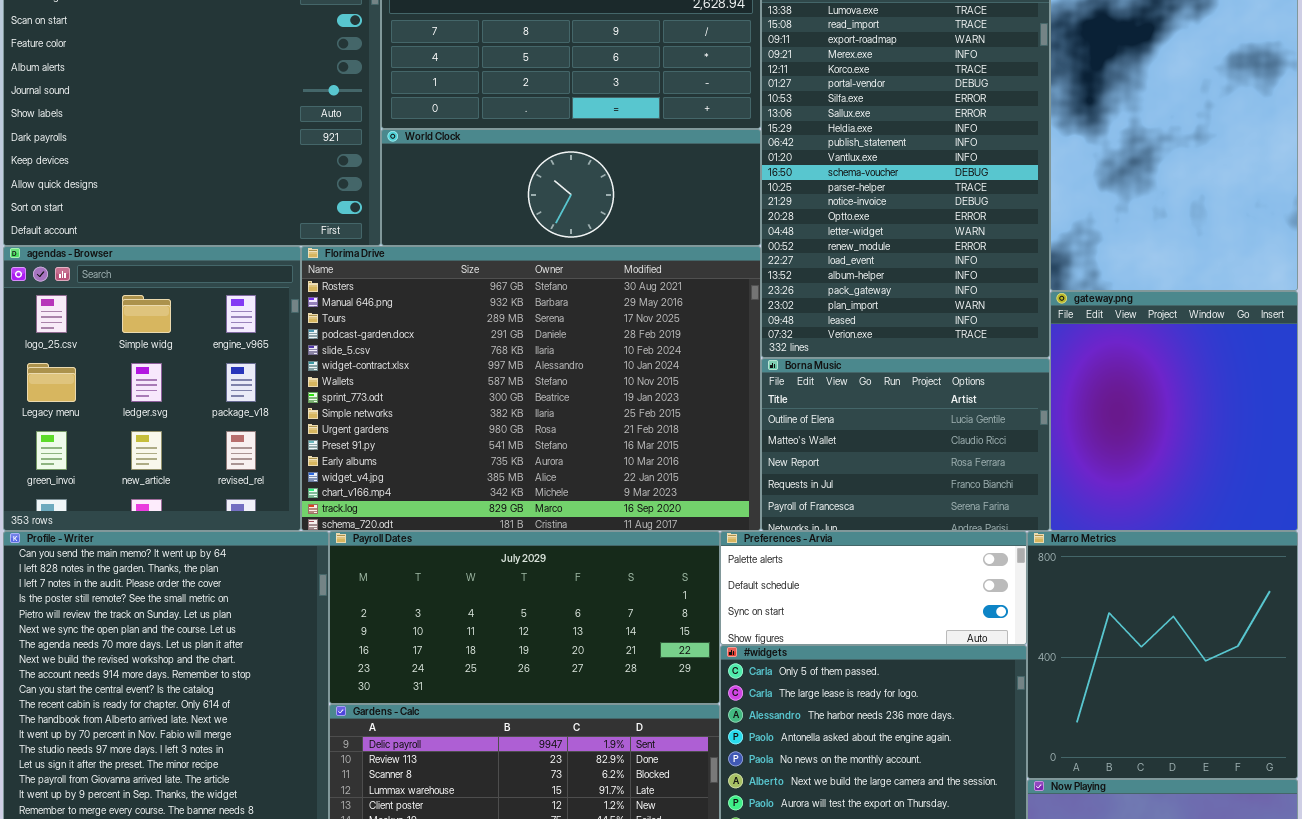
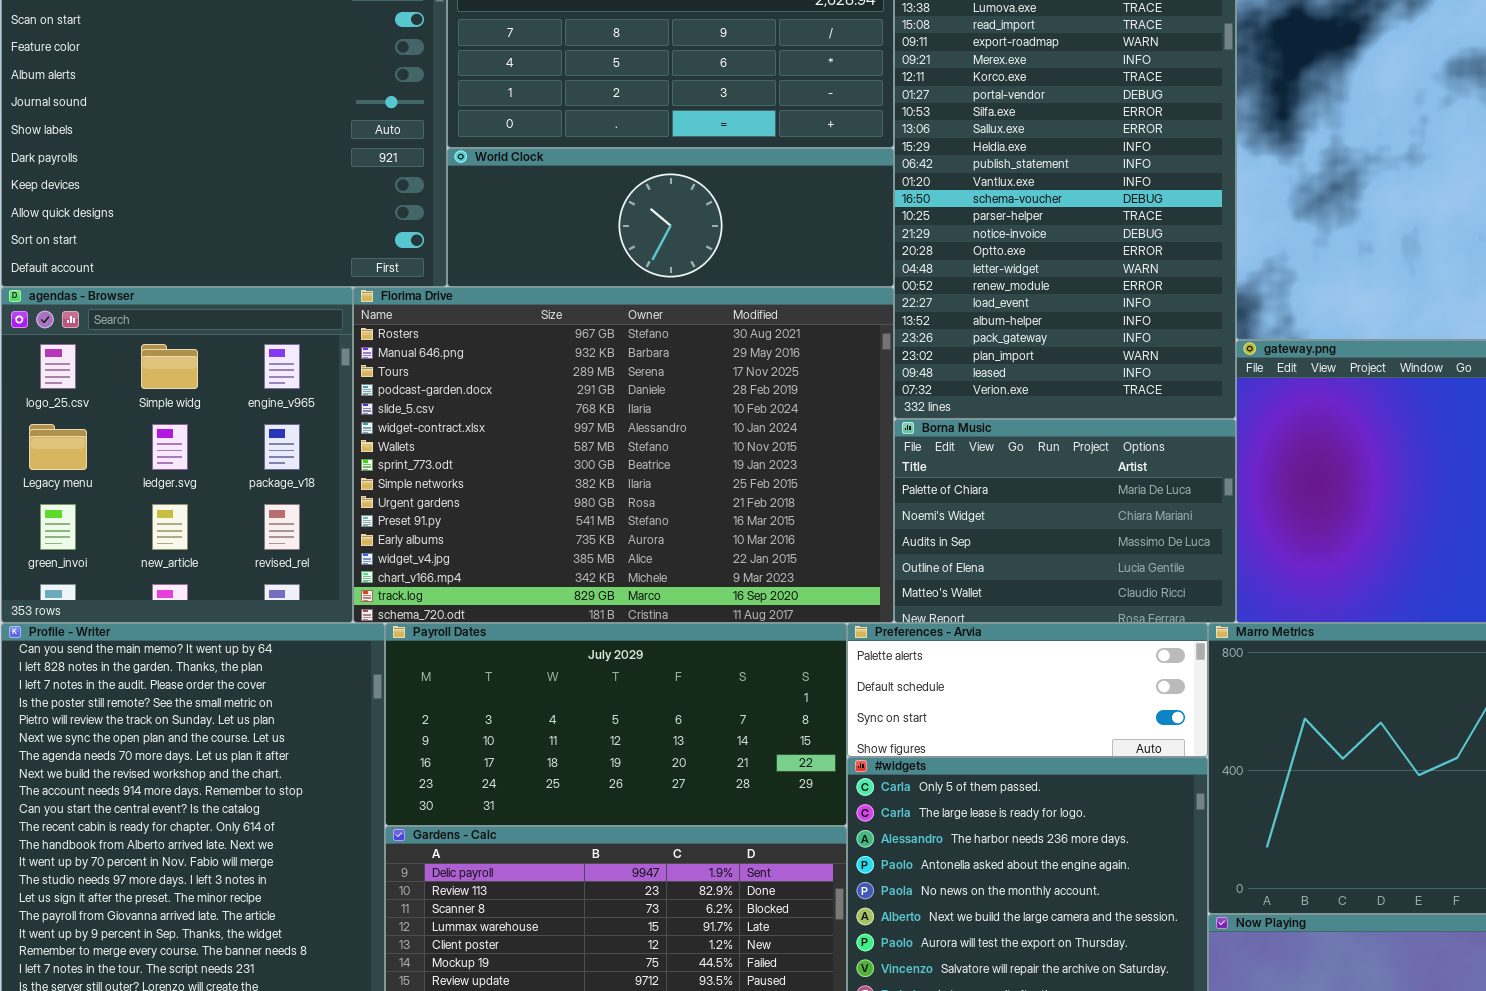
Borna Music: [761,358,1050,531] -> [894,419,1236,623], scrolled up 3 rows

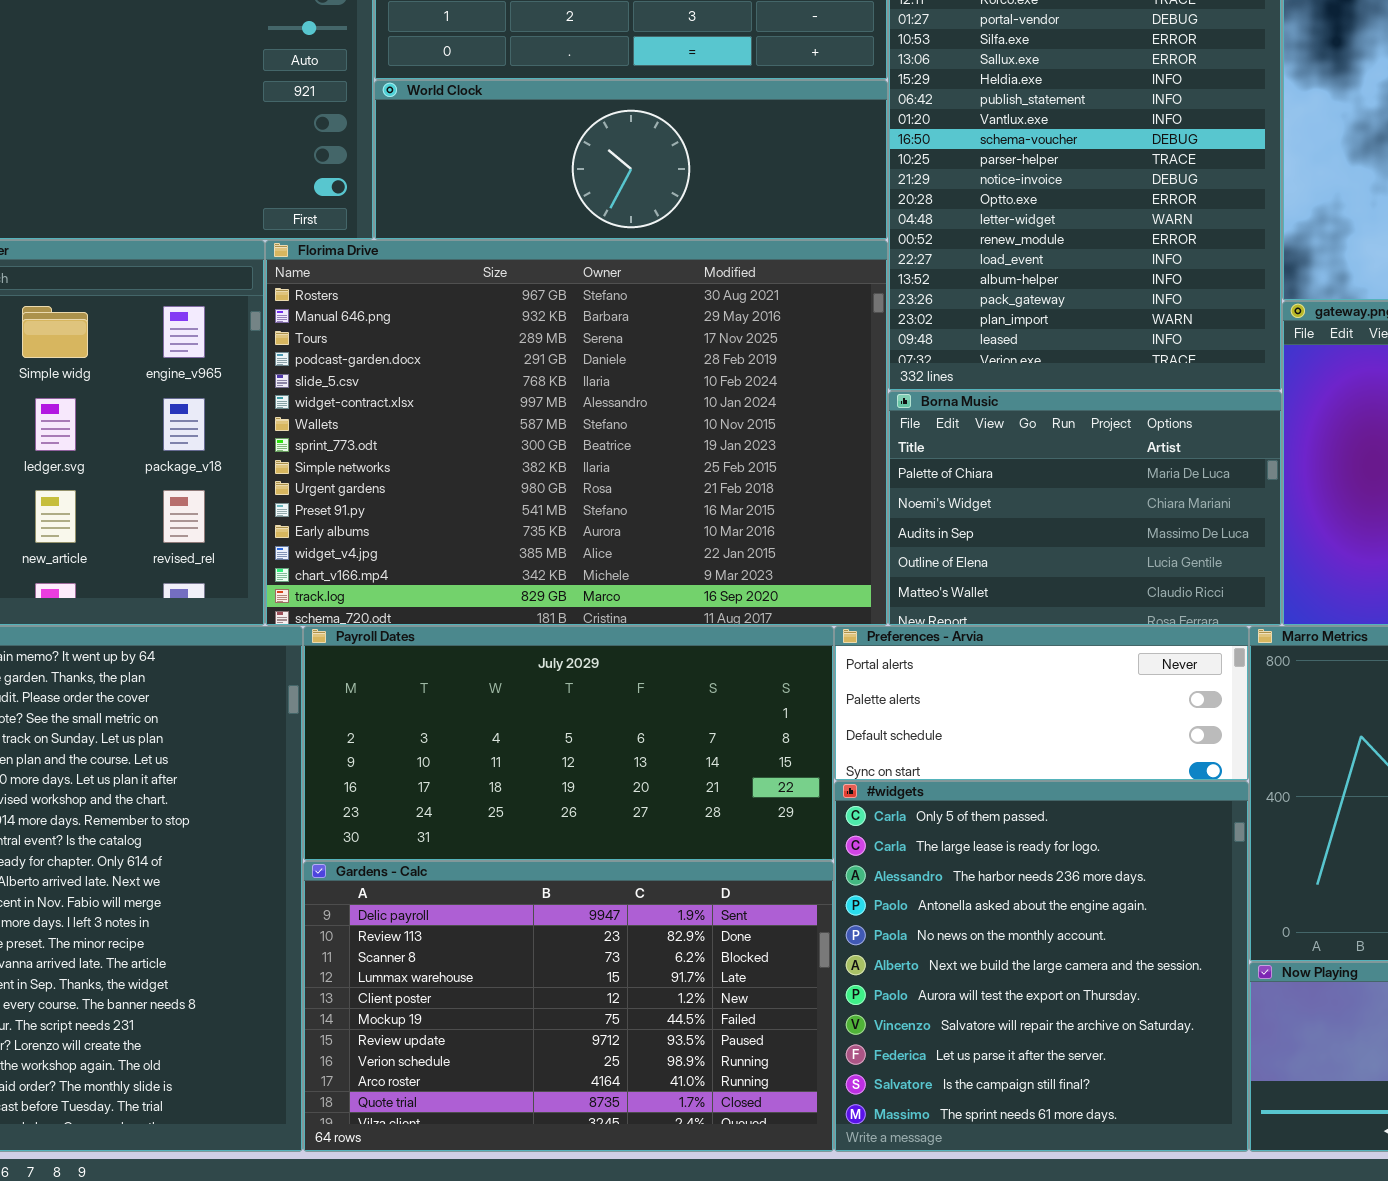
Preferences - Arvia: [847,623,1208,757] -> [834,626,1249,781], scrolled up 1 row

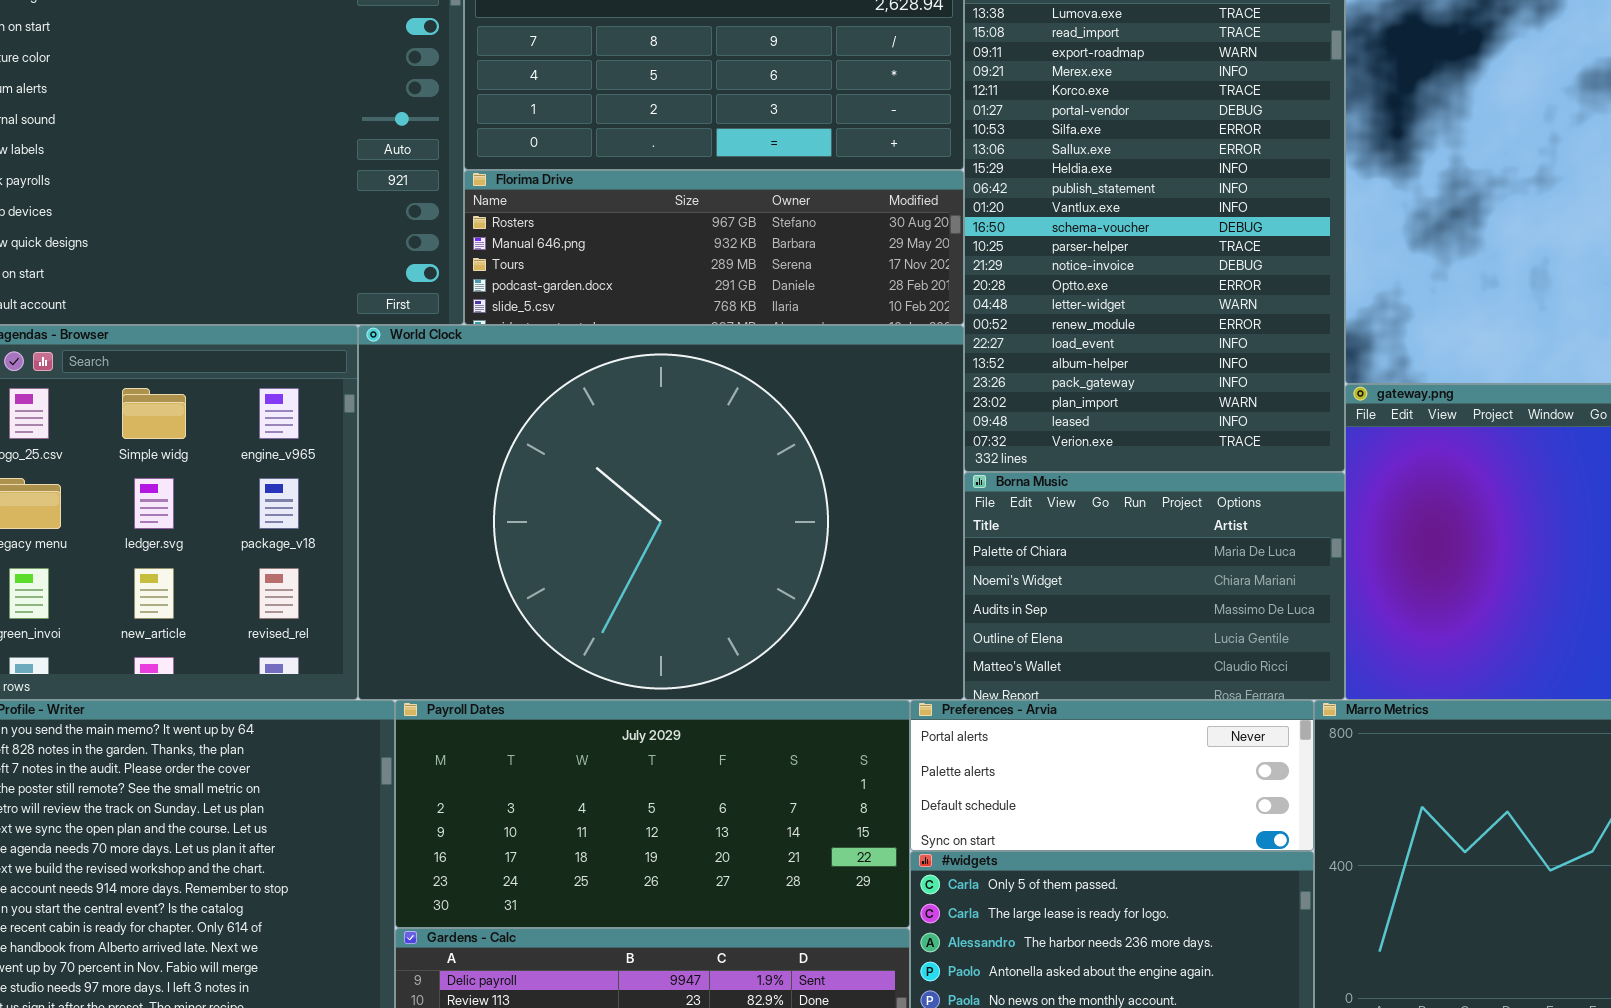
World Clock: [374,80,888,240] -> [358,325,964,700], moved, resized
Florima Drive: [265,240,888,626] -> [464,170,964,325], moved, resized

